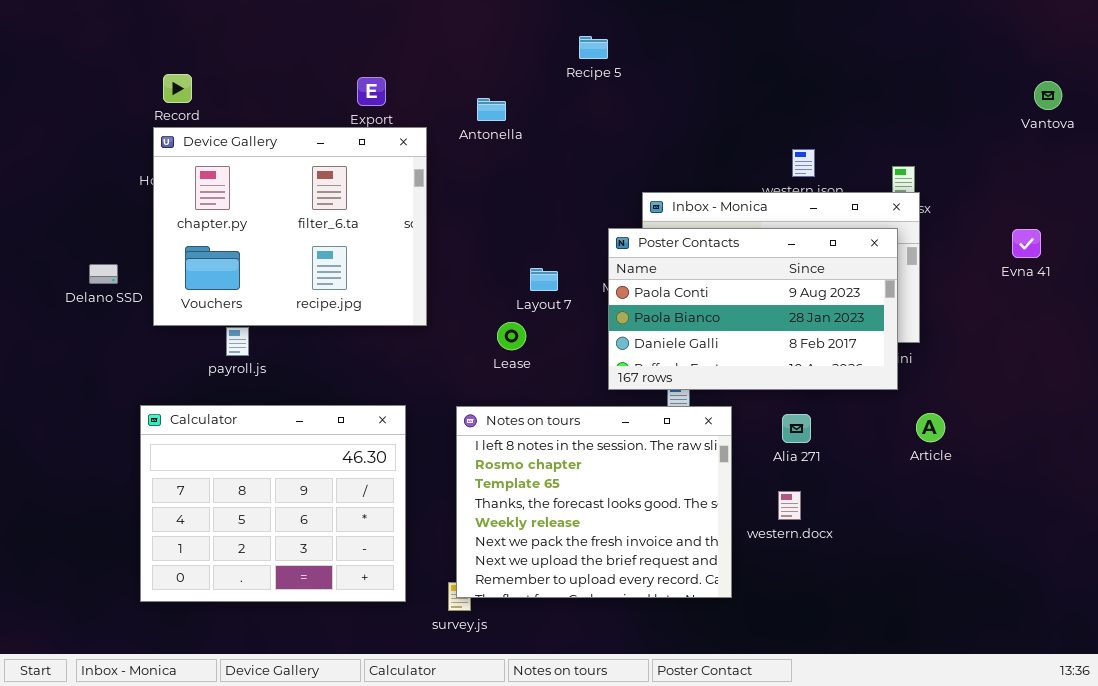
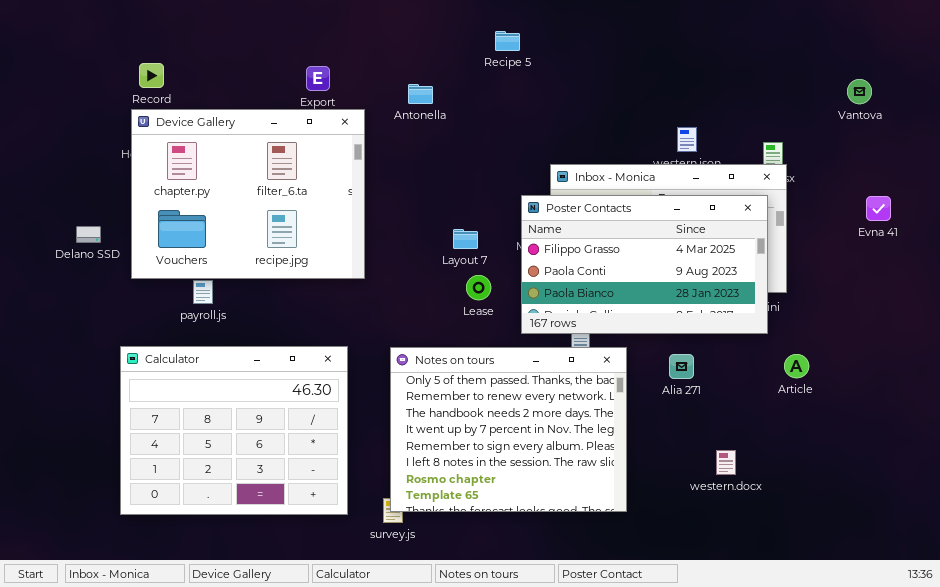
Vantova: [1034,81,1062,110] -> [847,79,872,104], moved
Poster Contacts: [608,228,898,390] -> [521,195,768,334], scrolled up 1 row
Lease: [497,322,526,350] -> [466,275,491,300], moved
Notes on tours: [456,406,732,598] -> [390,347,627,512], scrolled up 5 rows
western.docx: [778,491,801,520] -> [716,450,736,475], moved

